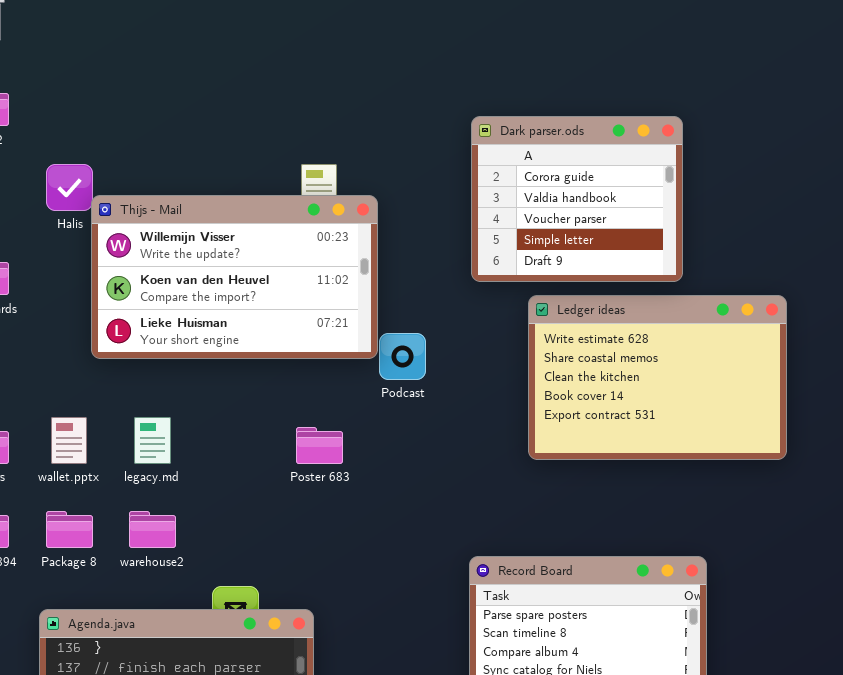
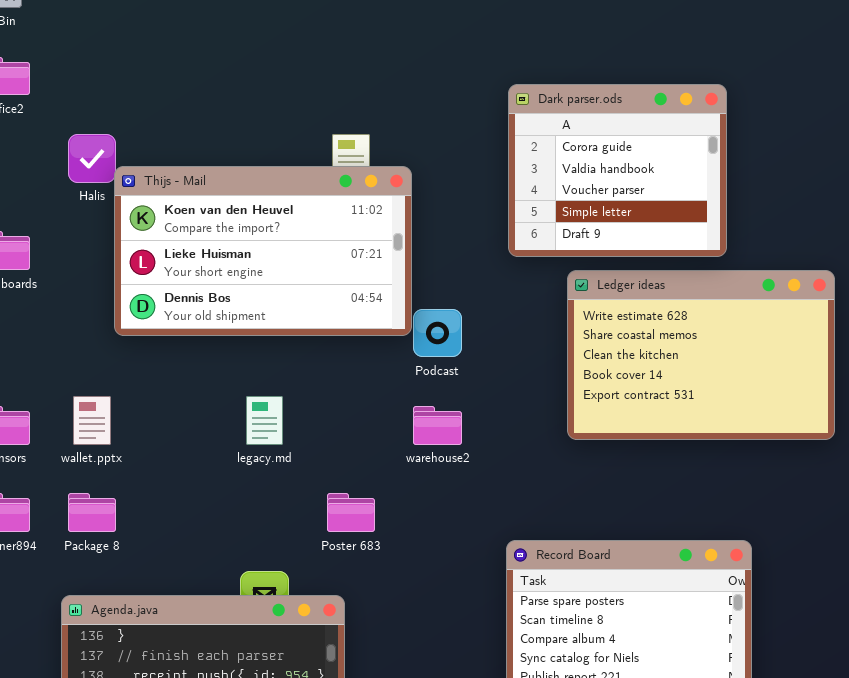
Thijs - Mail: [91,195,378,359] -> [114,166,412,336], scrolled down 1 row
legacy.md: [134,417,171,464] -> [246,396,283,445], moved
Poster 683: [296,427,343,464] -> [327,493,375,532], moved
warehouse2: [129,511,176,548] -> [413,406,462,445], moved

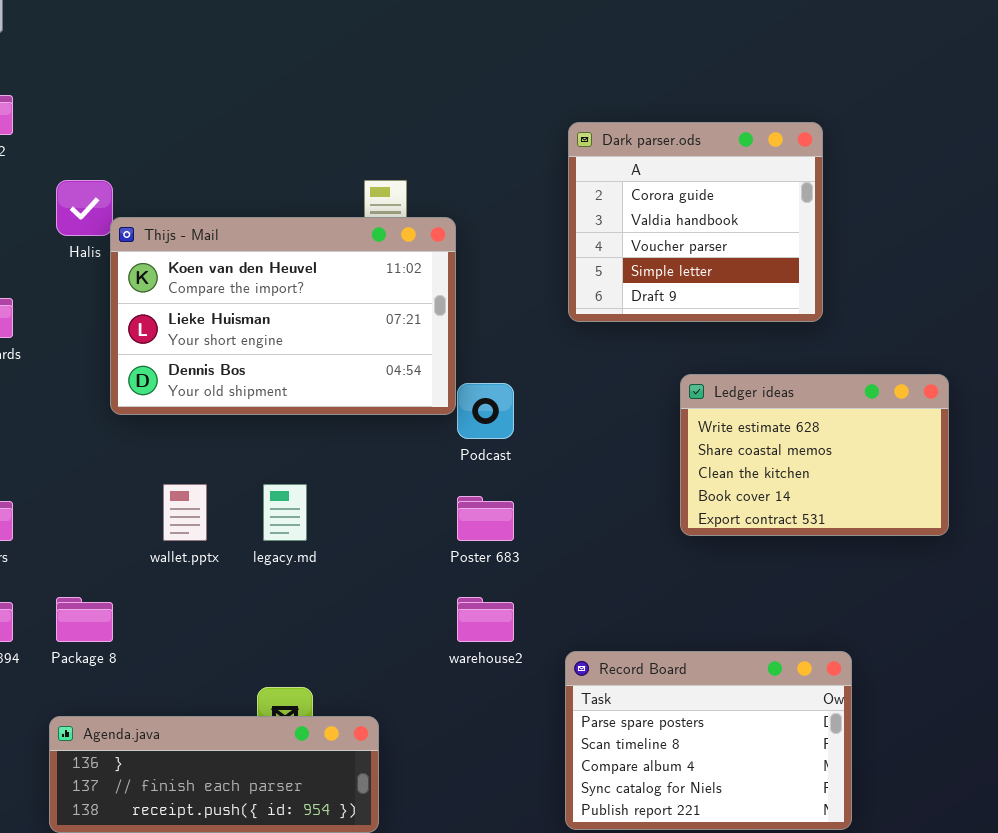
Ledger ideas: [567,270,835,440] -> [680,374,949,536], resized
wallet.pptx: [73,396,111,445] -> [163,484,207,541], moved
warehouse2: [413,406,462,445] -> [457,597,514,642], moved
Poster 683: [327,493,375,532] -> [457,496,514,541], moved

